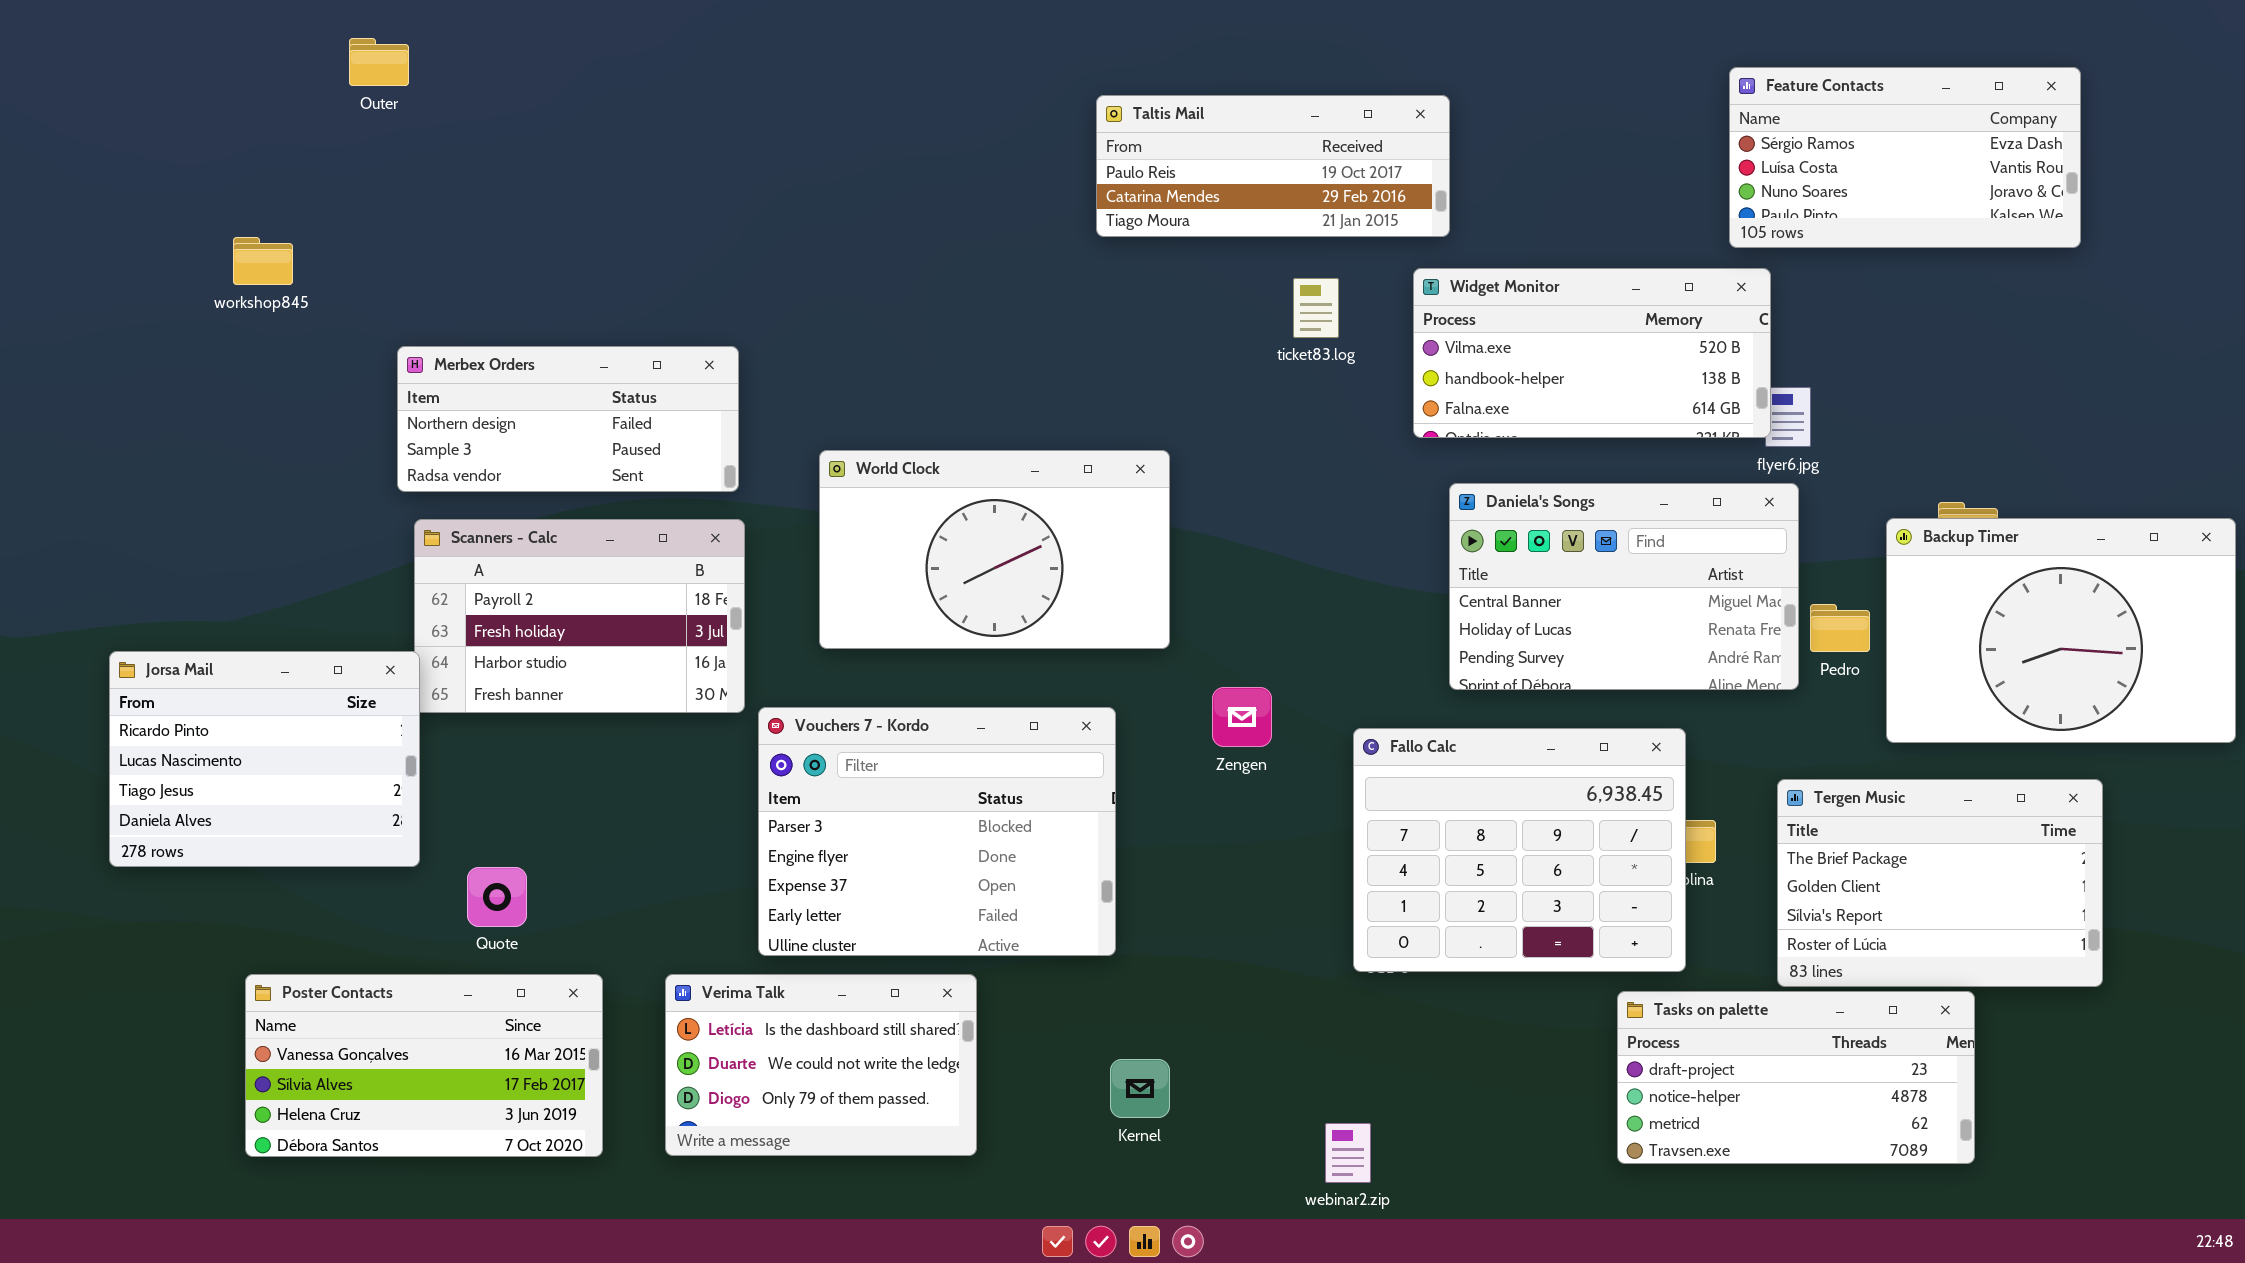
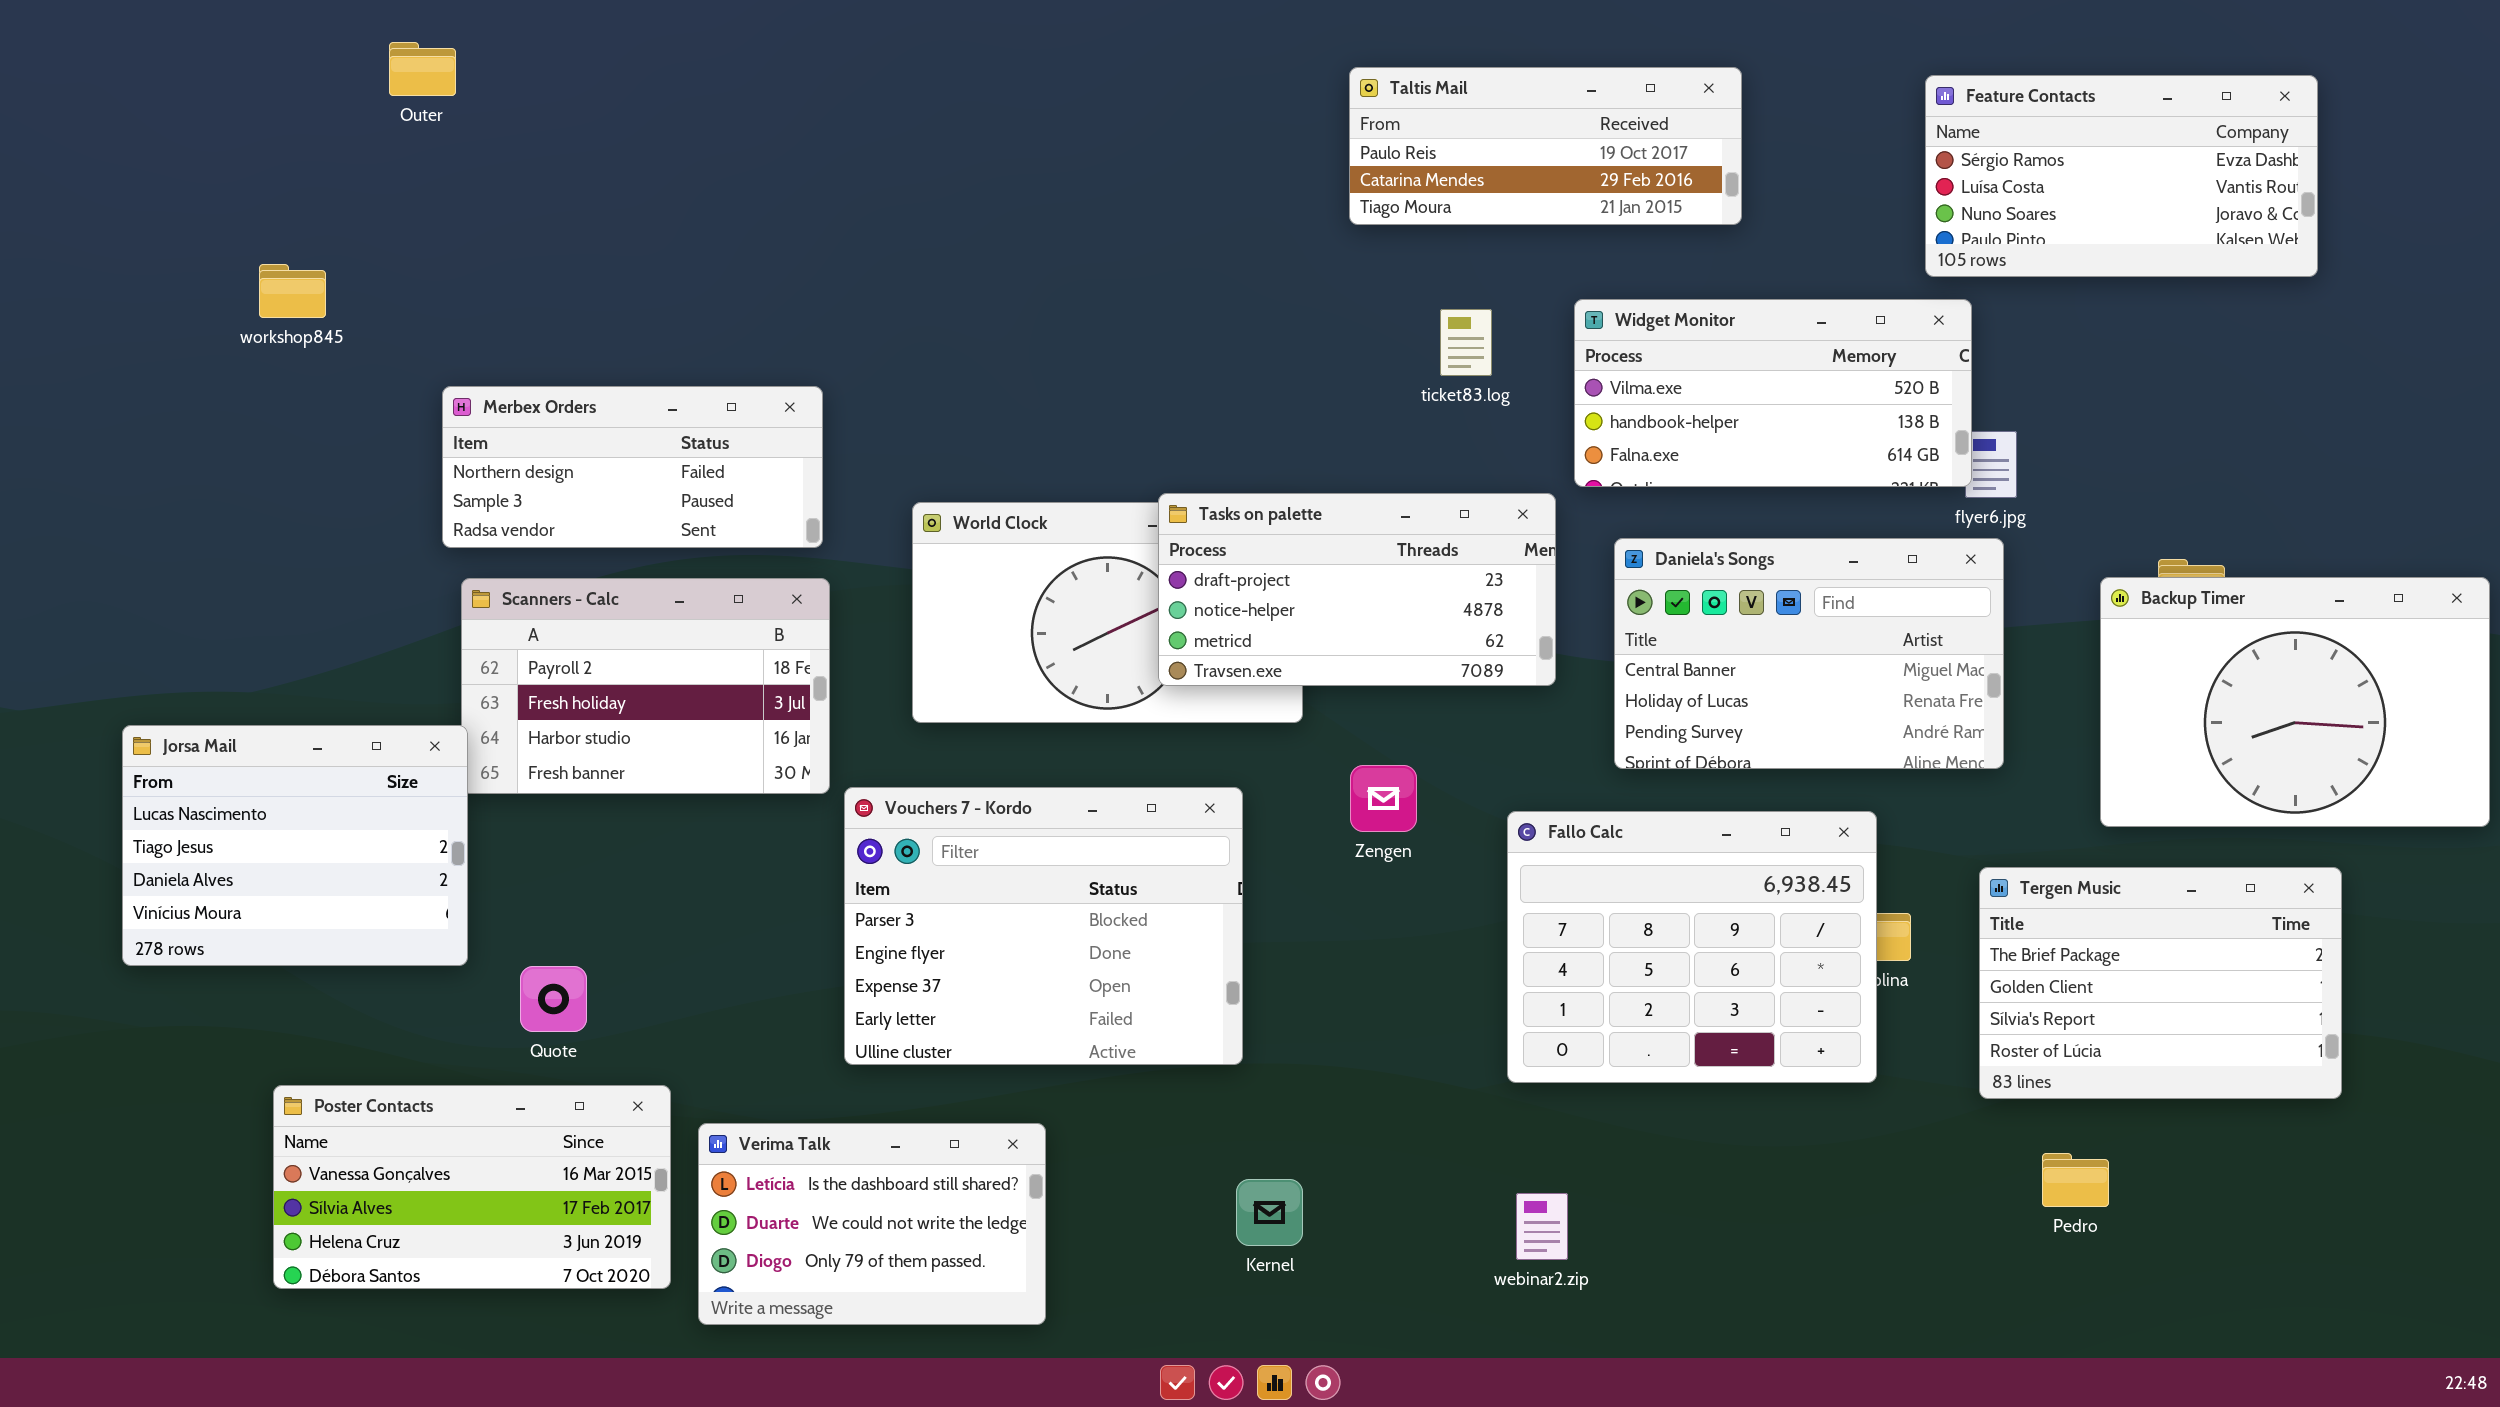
Taltis Mail: [1096,95,1450,237] -> [1349,67,1742,225], moved
Pedro: [1810,604,1870,652] -> [2042,1153,2109,1207], moved
Jorsa Mail: [109,651,420,867] -> [122,725,468,966], scrolled down 1 row
Verima Talk: [665,974,977,1156] -> [698,1123,1046,1325], moved
Tasks on palette: [1617,991,1975,1164] -> [1158,493,1556,686], moved
webinar2.zip: [1325,1123,1371,1183] -> [1516,1193,1568,1260], moved

